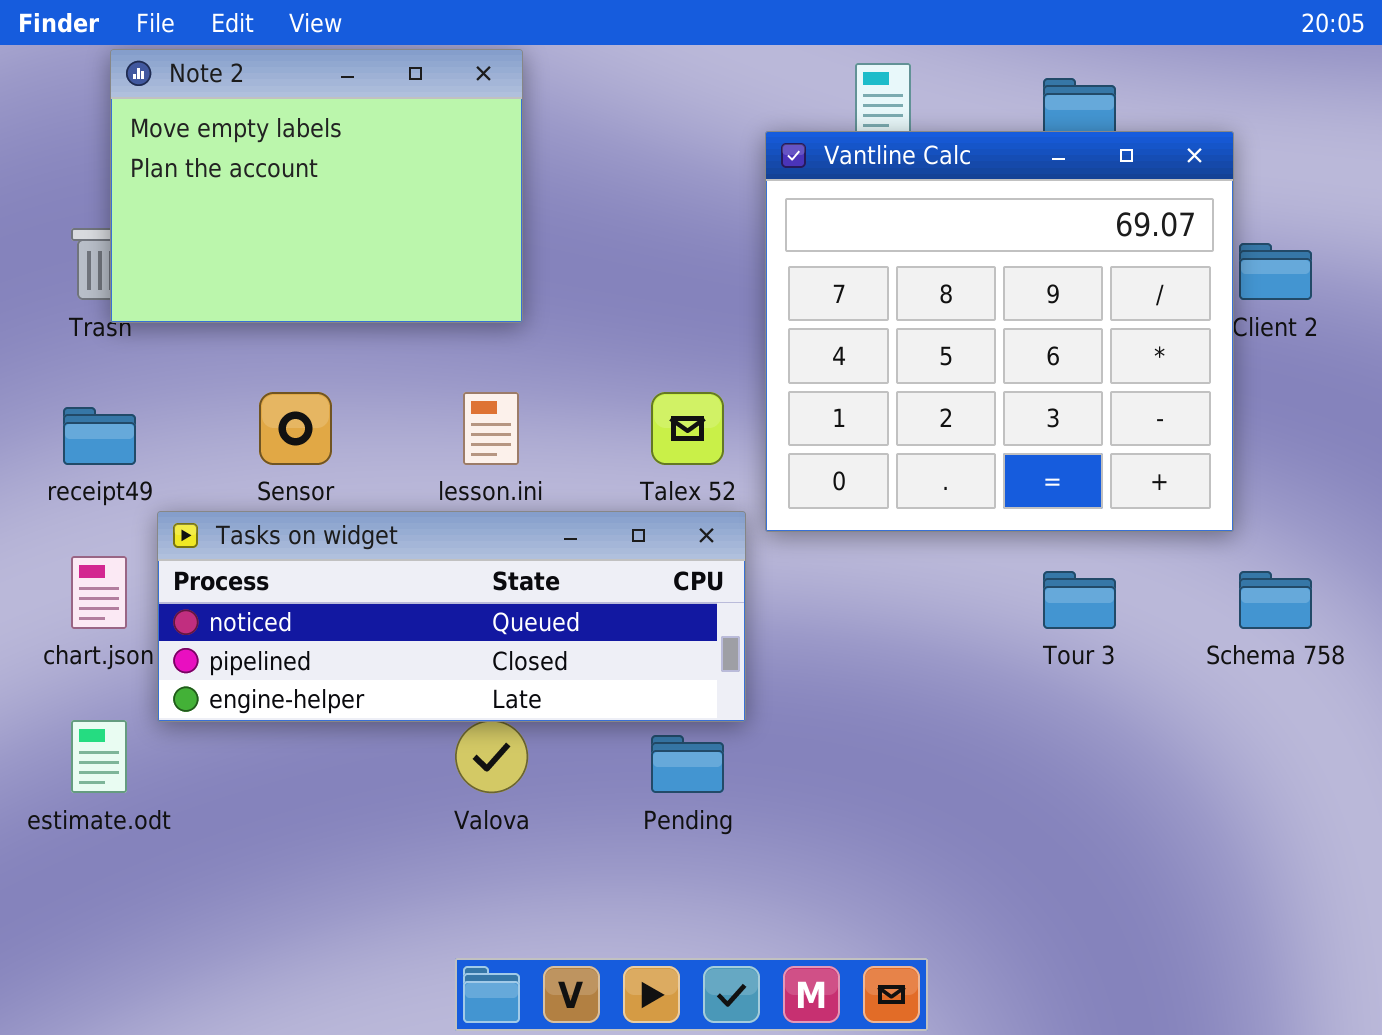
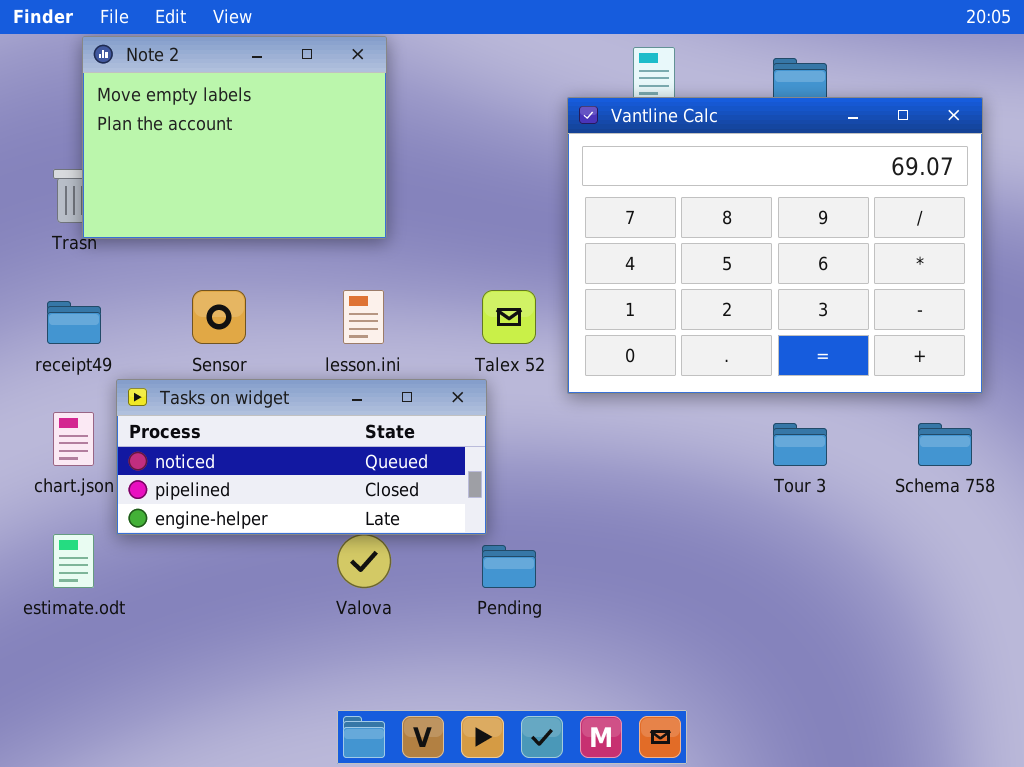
Vantline Calc: [765,131,1234,532] -> [567,97,983,394], resized
Tasks on widget: [157,511,746,722] -> [116,379,487,535], resized

